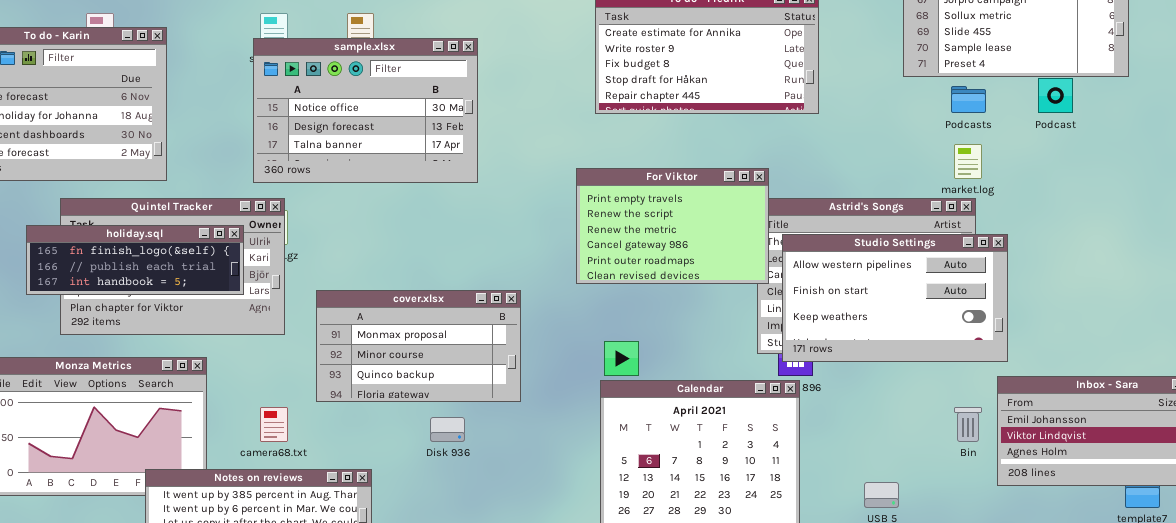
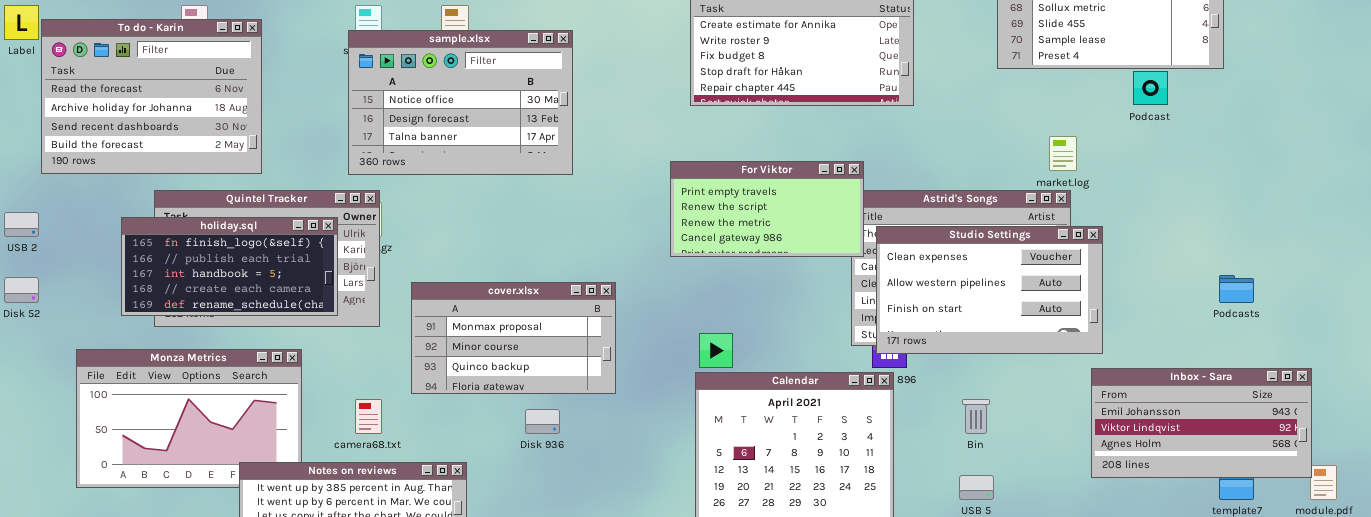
Podcasts: [951,86,986,113] -> [1219,275,1254,303], moved
For Viktor: [576,168,769,284] -> [670,161,864,257], resized
holiday.sql: [26,225,244,295] -> [121,217,338,316], resized
Studio Settings: [782,234,1008,362] -> [876,226,1103,354], scrolled up 1 row
Bin: [954,407,982,442] -> [962,399,990,434], moved

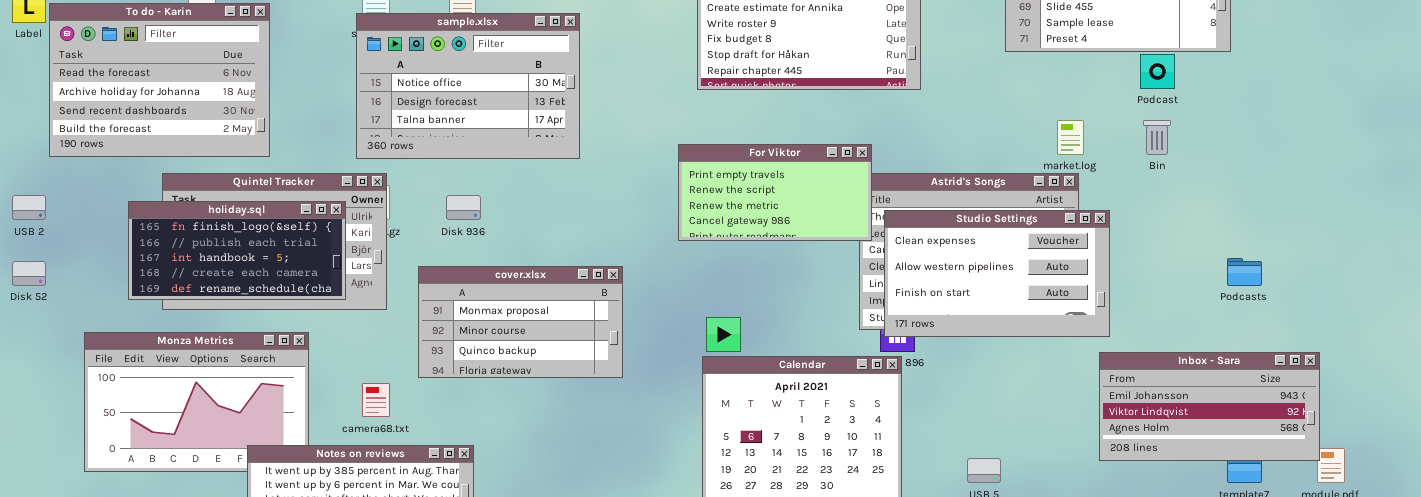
Bin: [962,399,990,434] -> [1143,120,1171,155], moved
Disk 936: [525,409,560,434] -> [446,195,481,220], moved

